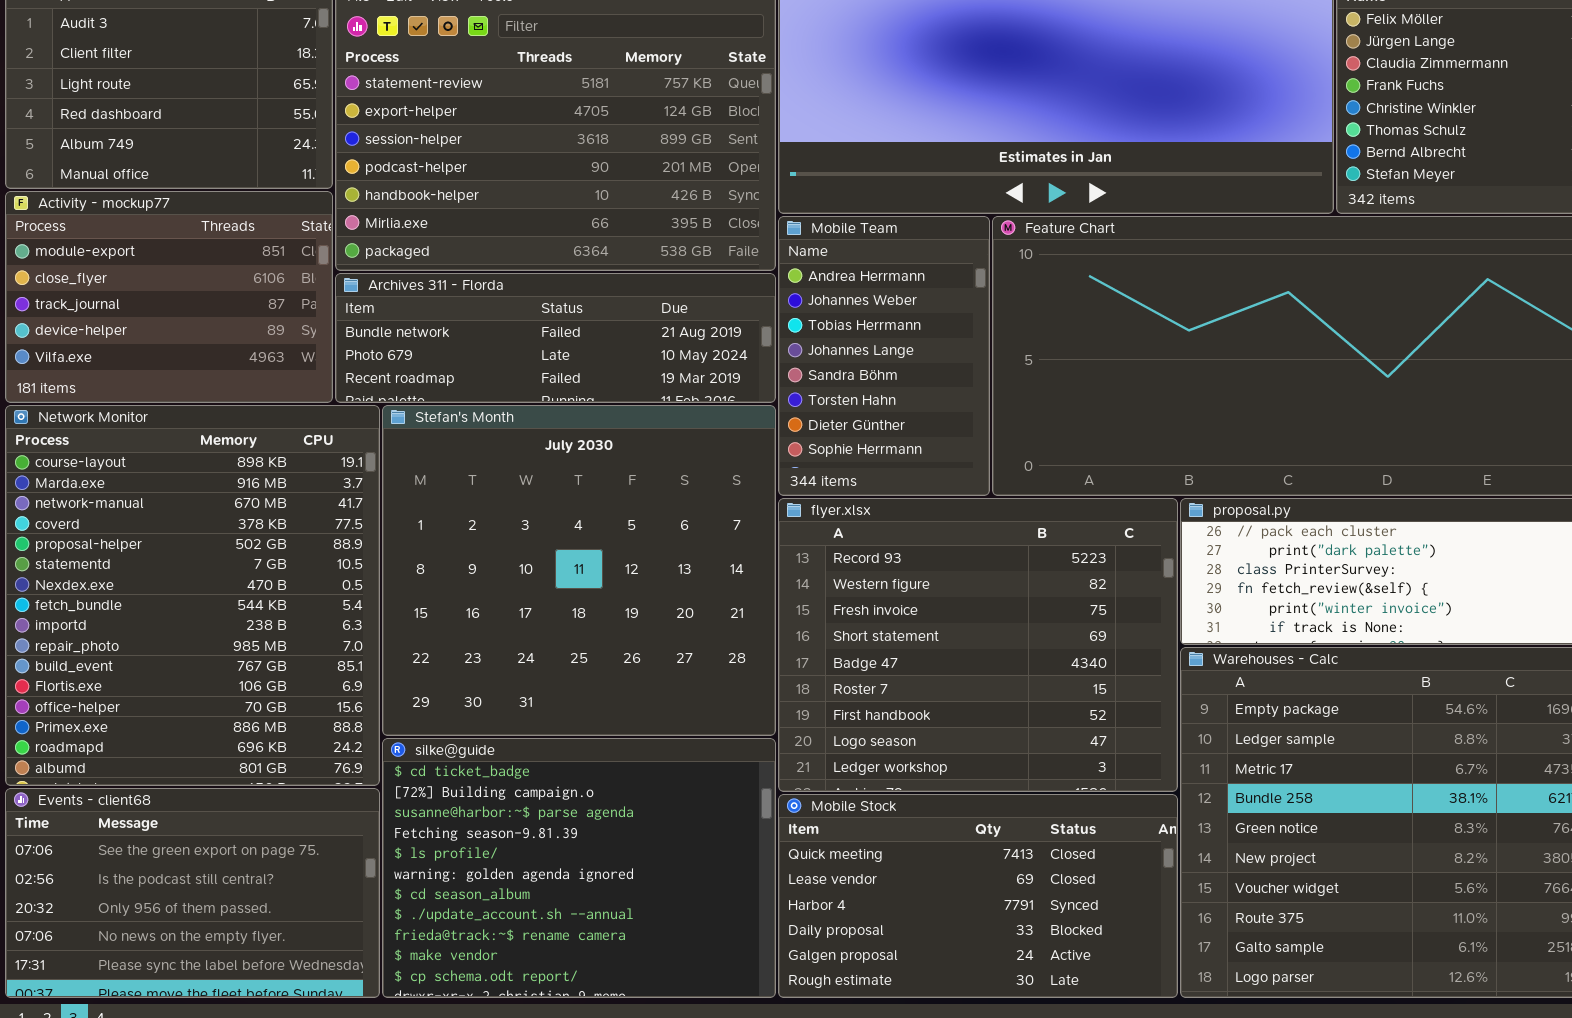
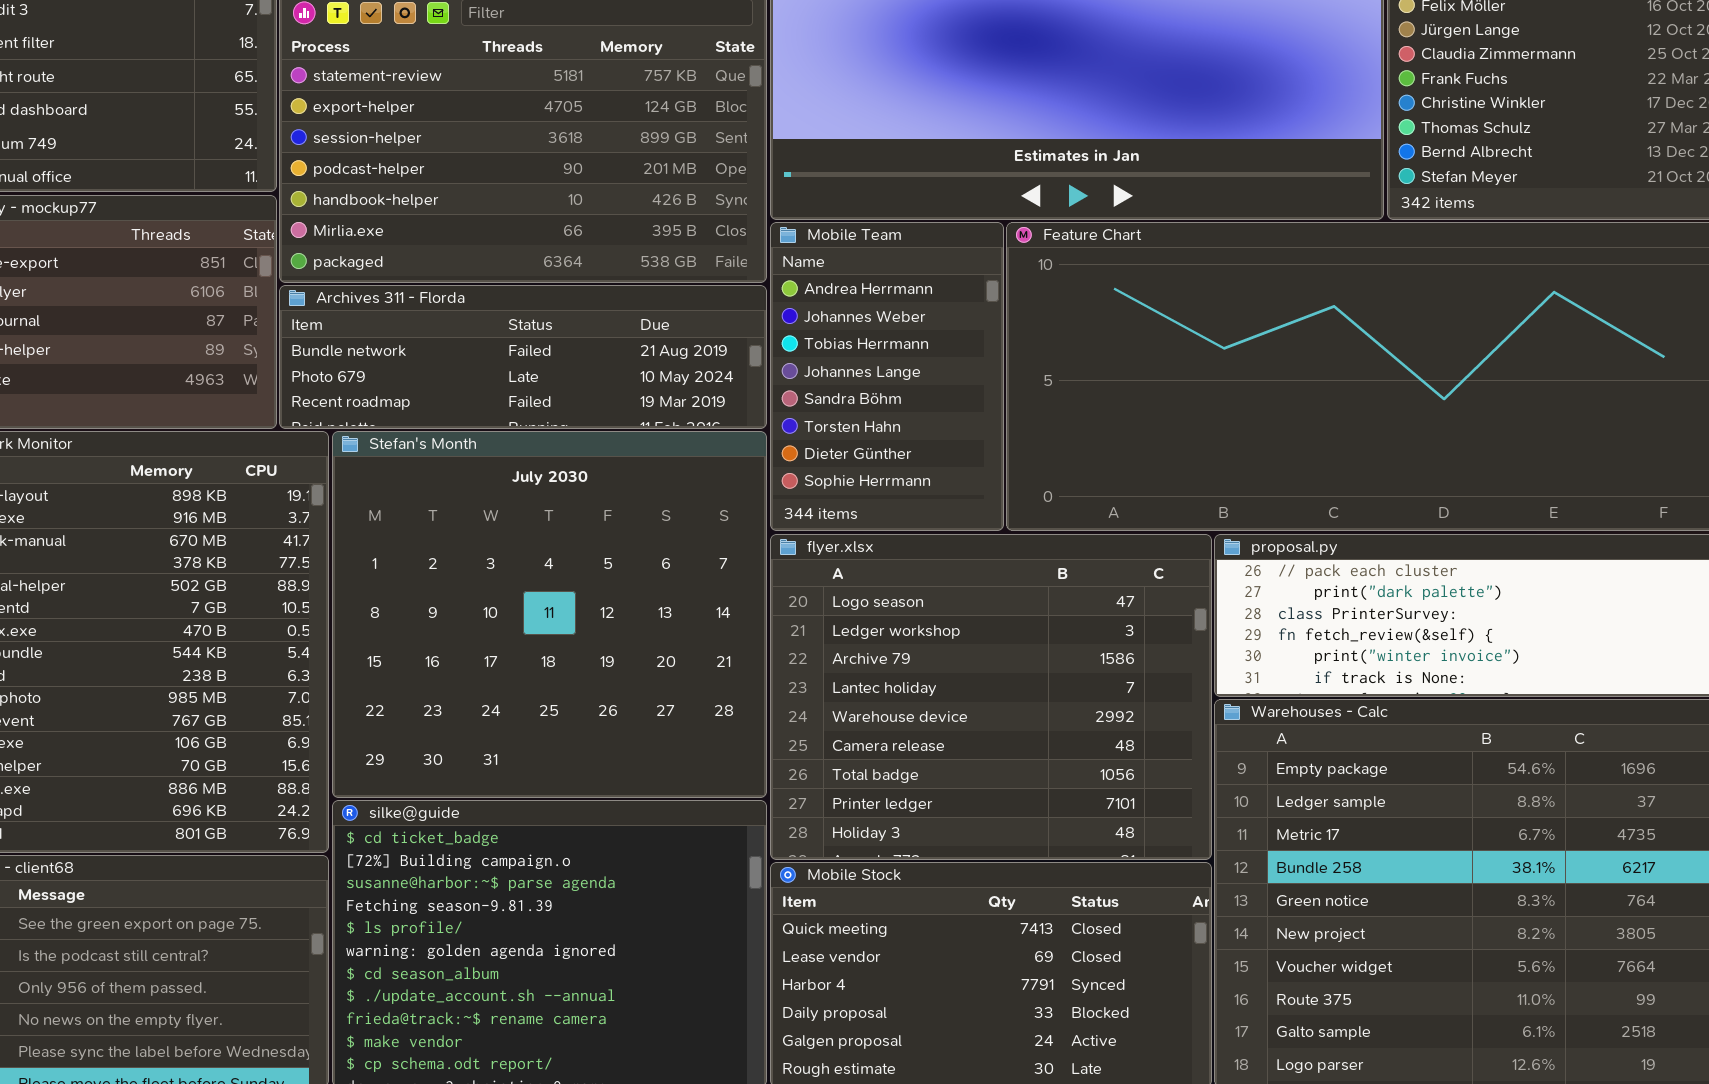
flyer.xlsx: [778,498,1178,792] -> [770,534,1212,860], scrolled down 7 rows

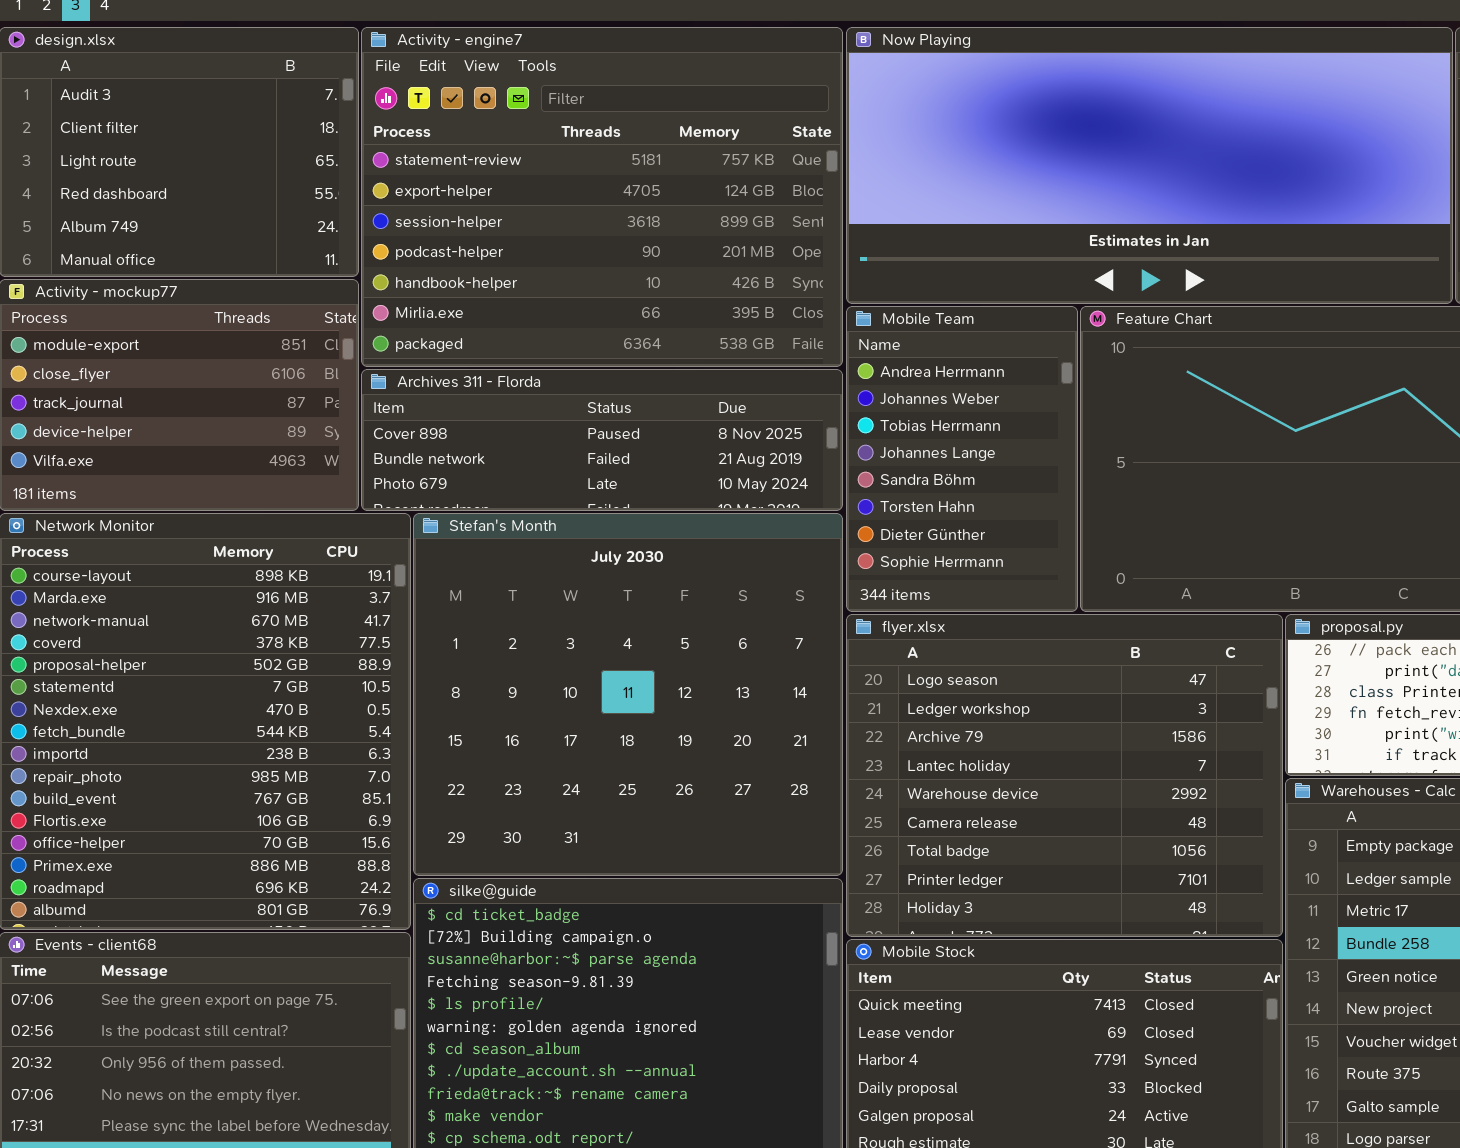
Archives 311 - Florda: [279,285,767,429] -> [361,369,843,511], scrolled up 1 row

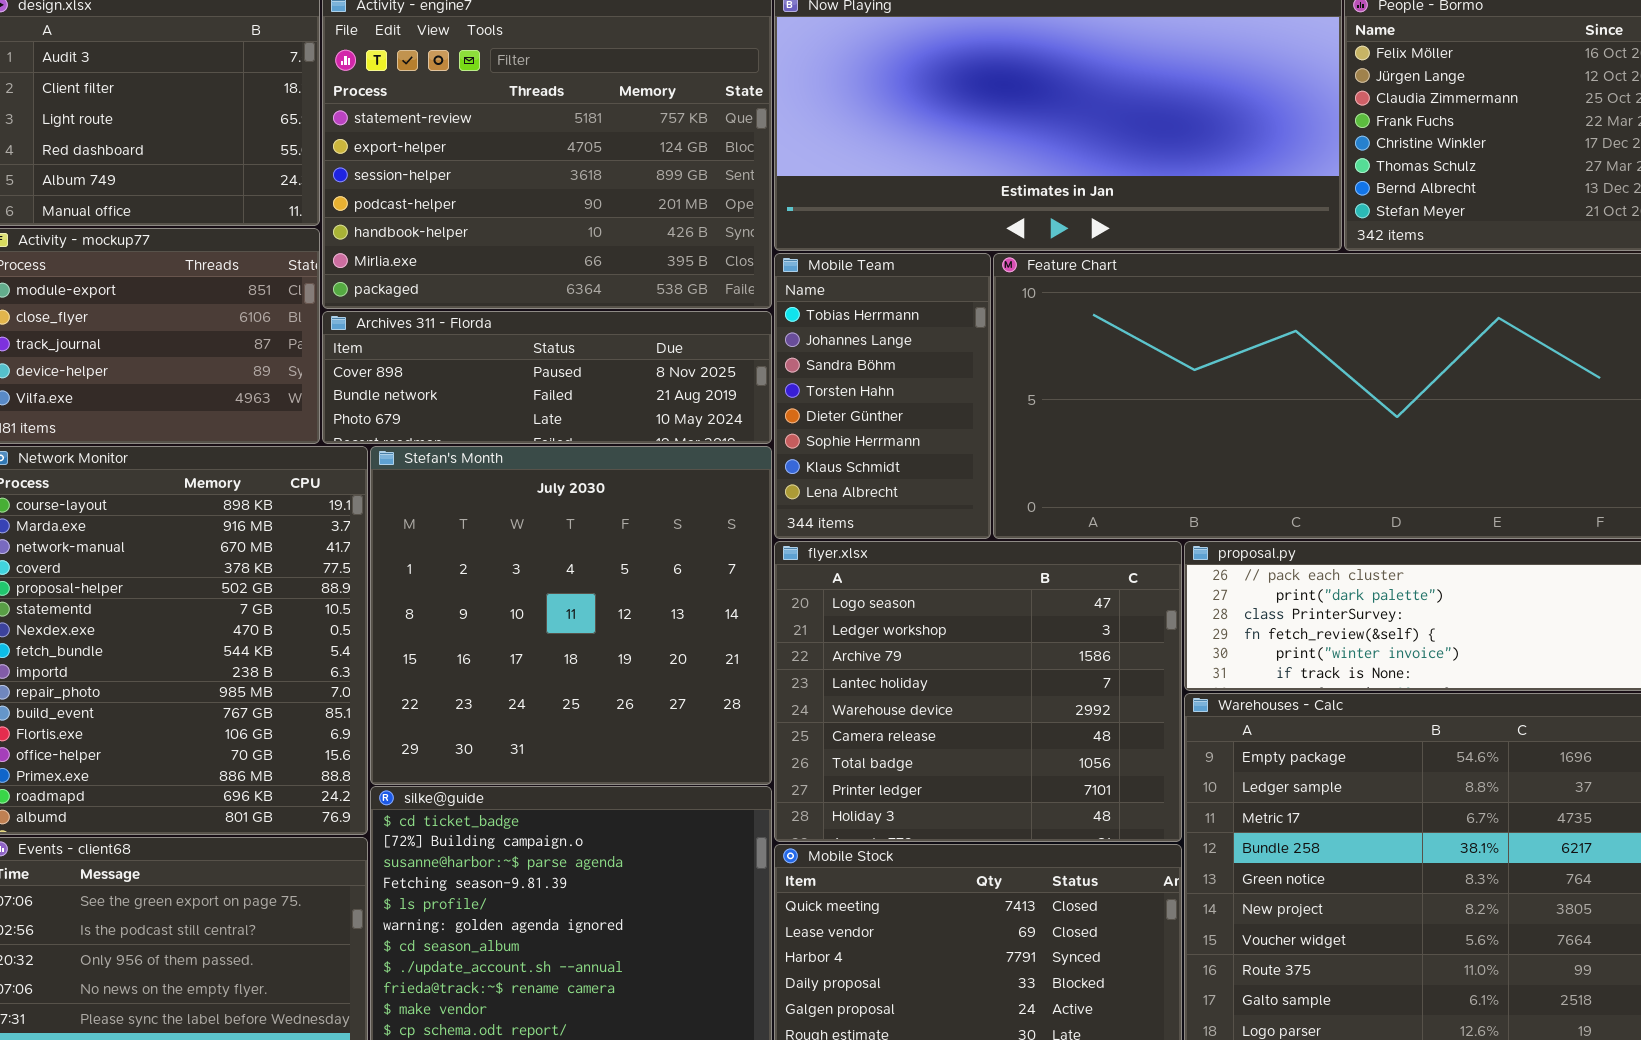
Mobile Team: [846,306,1078,612] -> [774,253,991,539], scrolled down 2 rows

